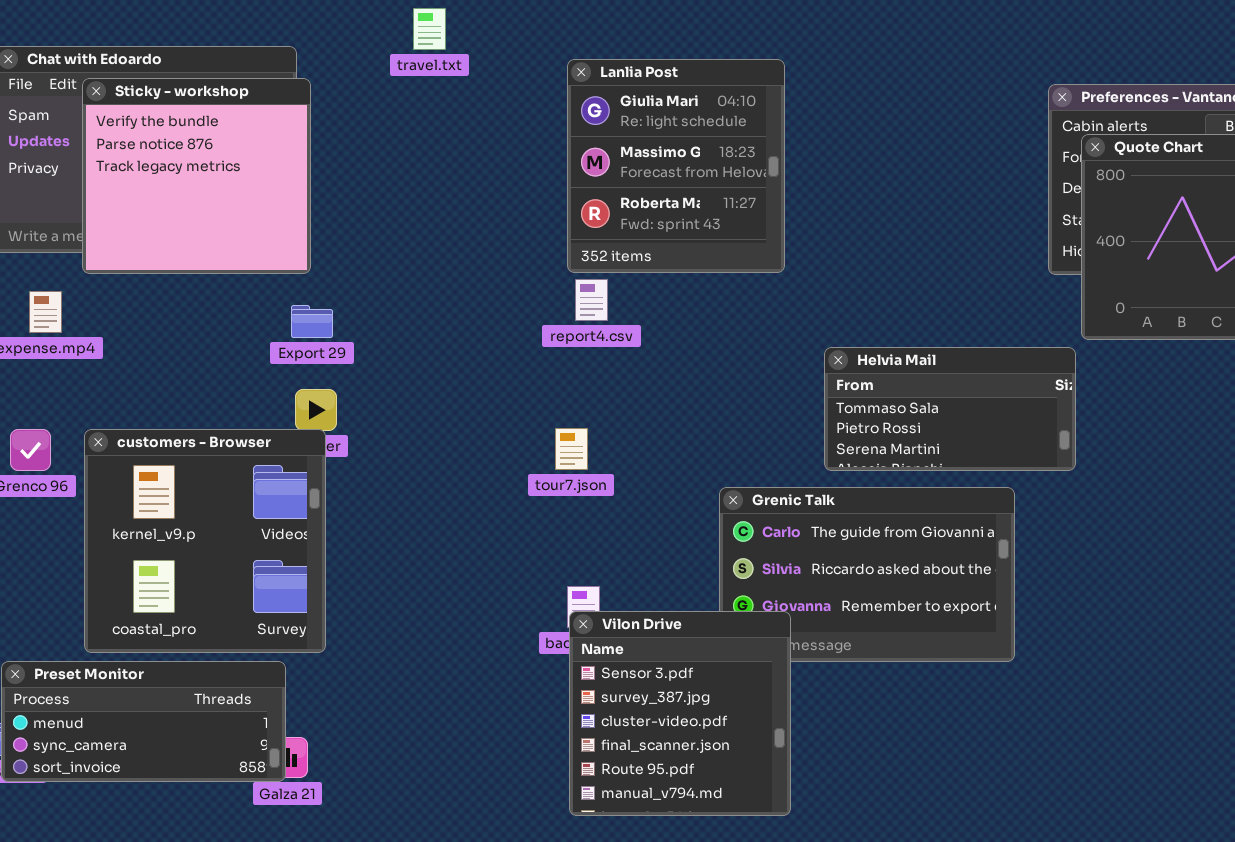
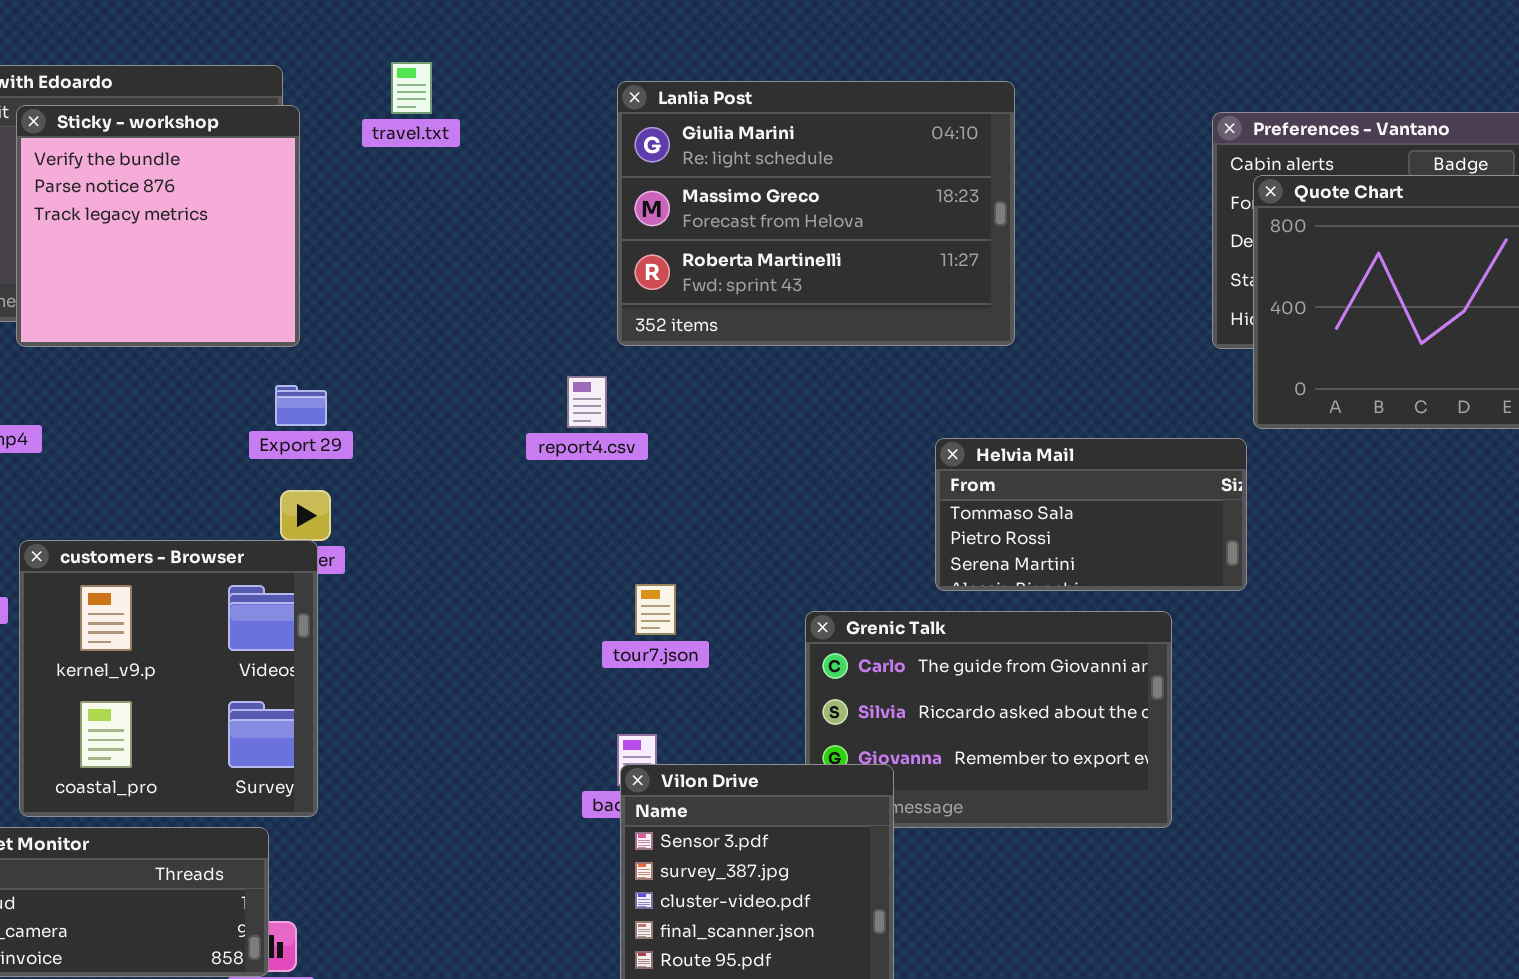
travel.txt: [413,8,446,50] -> [391,62,432,114], moved
Lanlia Post: [567,59,785,273] -> [617,81,1015,346], resized
report4.csv: [575,279,608,321] -> [567,376,607,428], moved
tour7.json: [555,428,588,470] -> [635,584,676,635], moved

